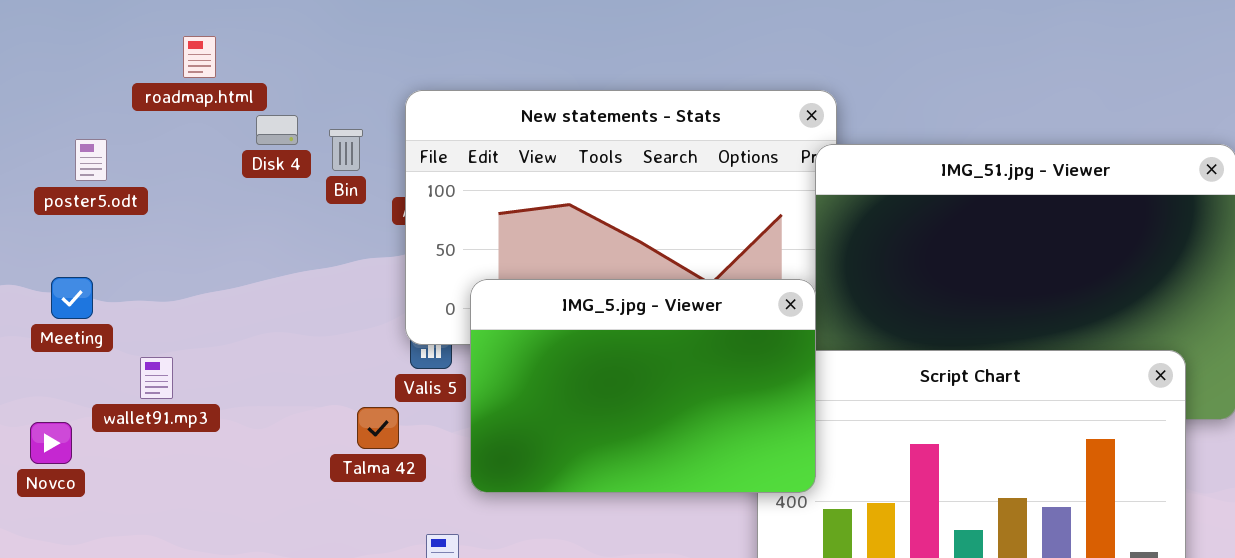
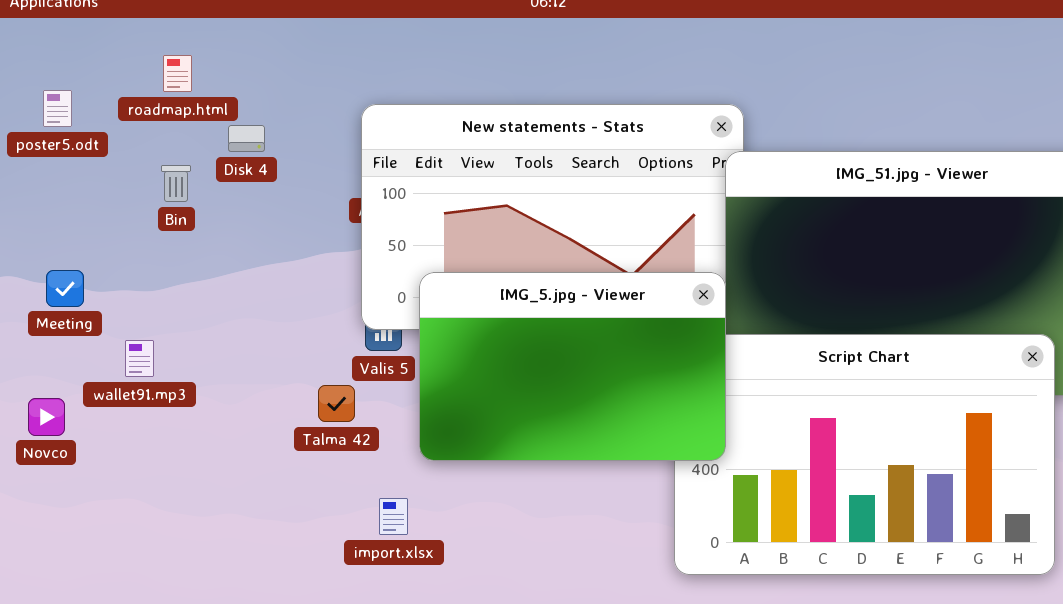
Bin: [329,129,363,171] -> [161,165,191,202], moved
poster5.odt: [75,139,107,181] -> [43,90,72,127], moved

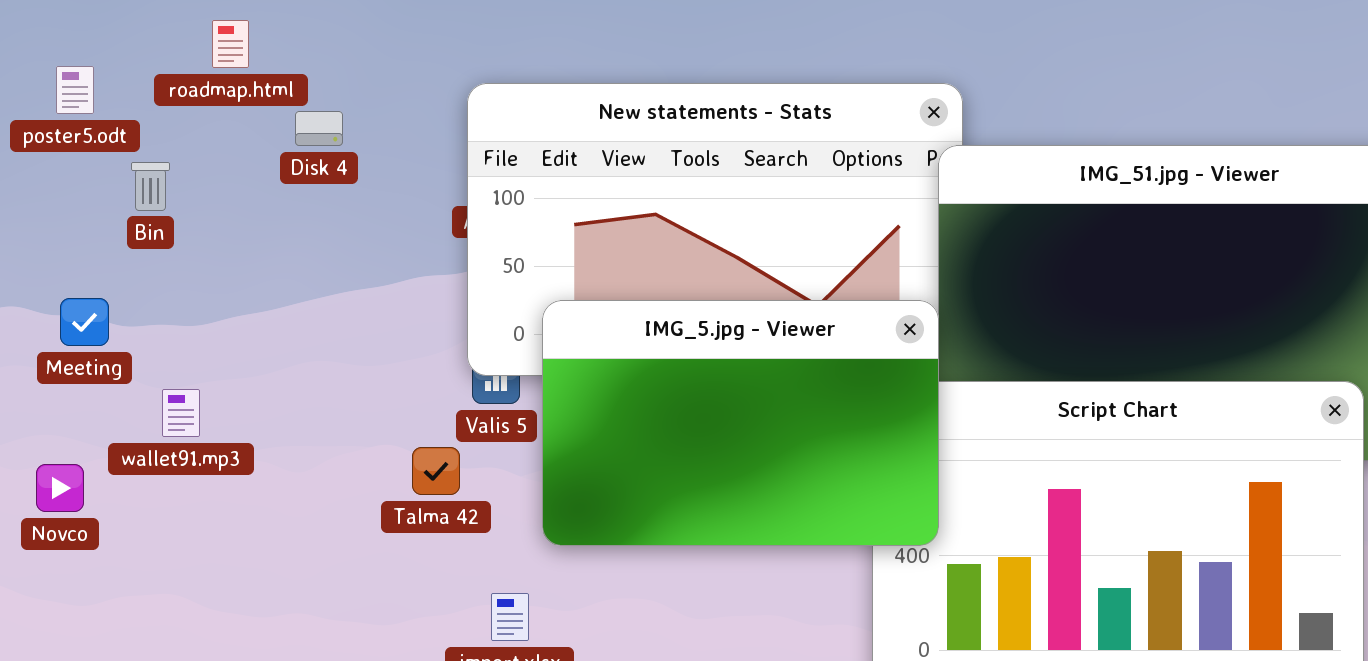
Bin: [161,165,191,202] -> [131,162,170,211], moved

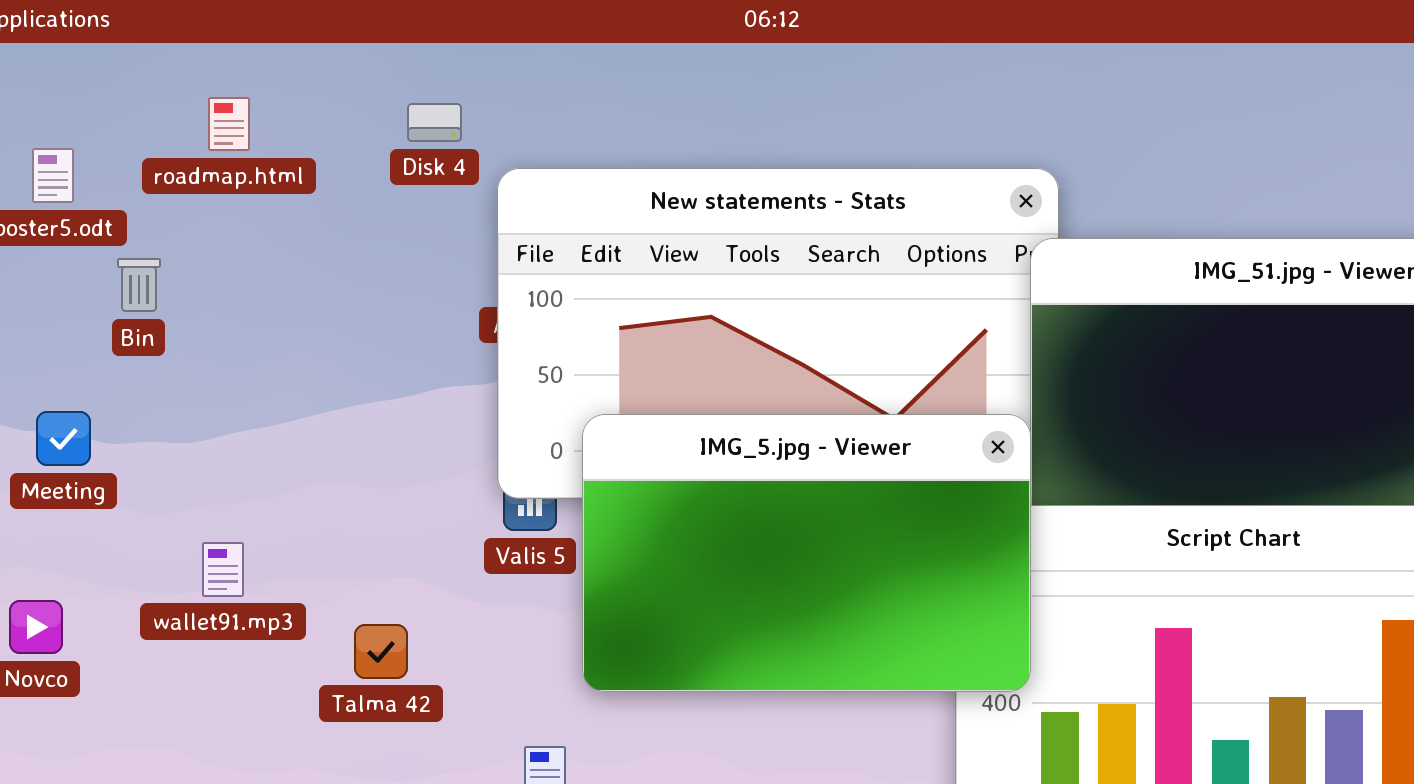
Disk 4: [295,111,343,146] -> [407,103,462,142], moved
wallet91.mp3: [162,389,200,437] -> [202,542,244,597], moved
Talma 42: [412,447,460,495] -> [354,624,408,679], moved

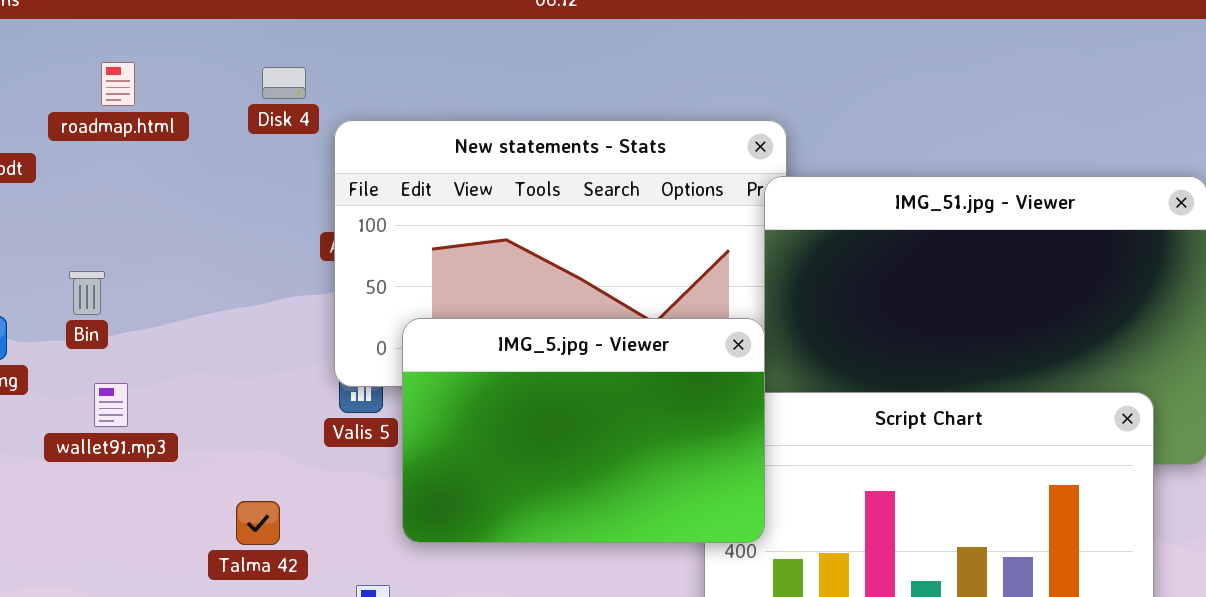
Bin: [117,258,161,312] -> [69,271,105,315], moved
wallet91.mp3: [202,542,244,597] -> [94,383,128,427], moved
Talma 42: [354,624,408,679] -> [236,501,280,545], moved

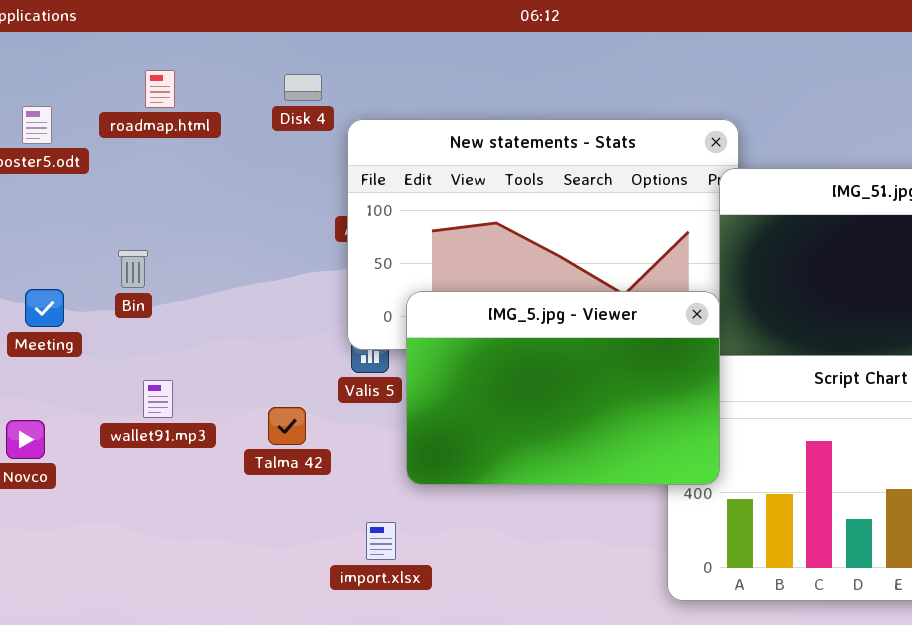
wallet91.mp3: [94,383,128,427] -> [143,380,173,418], moved
Talma 42: [236,501,280,545] -> [268,407,306,445], moved

